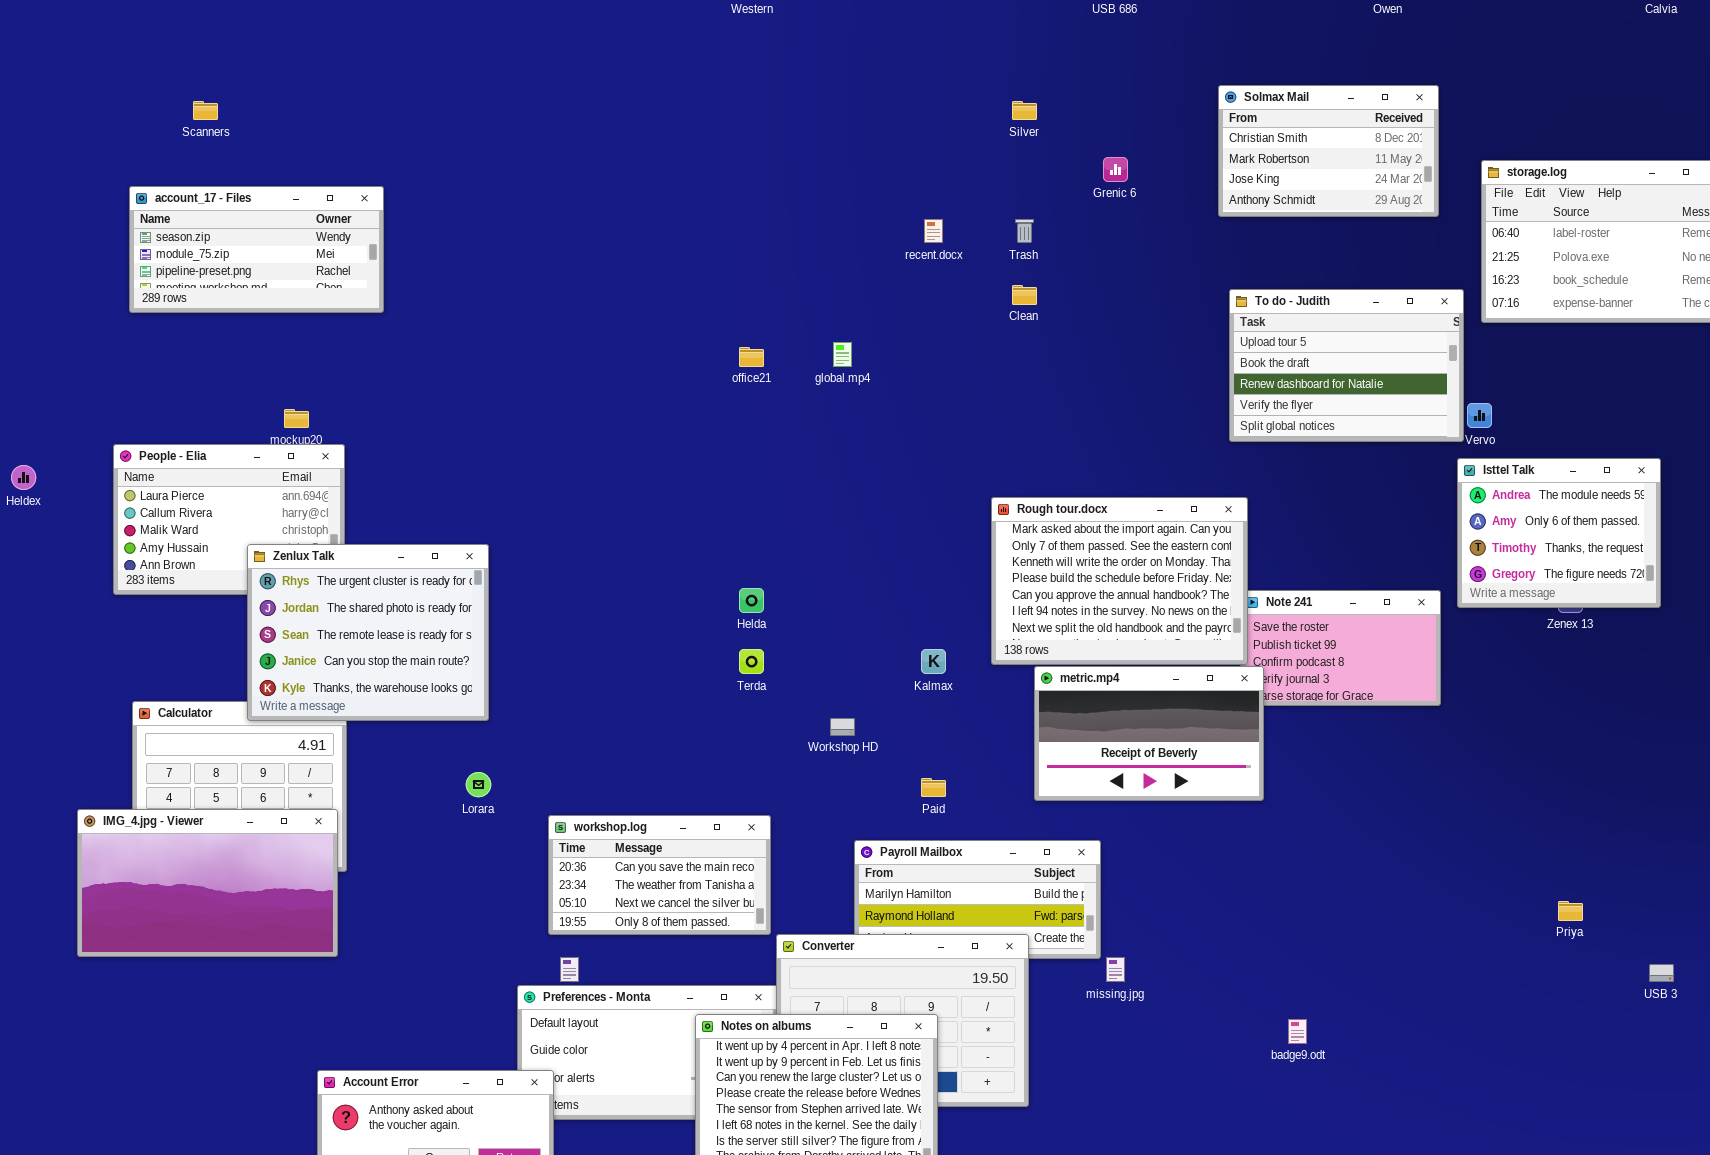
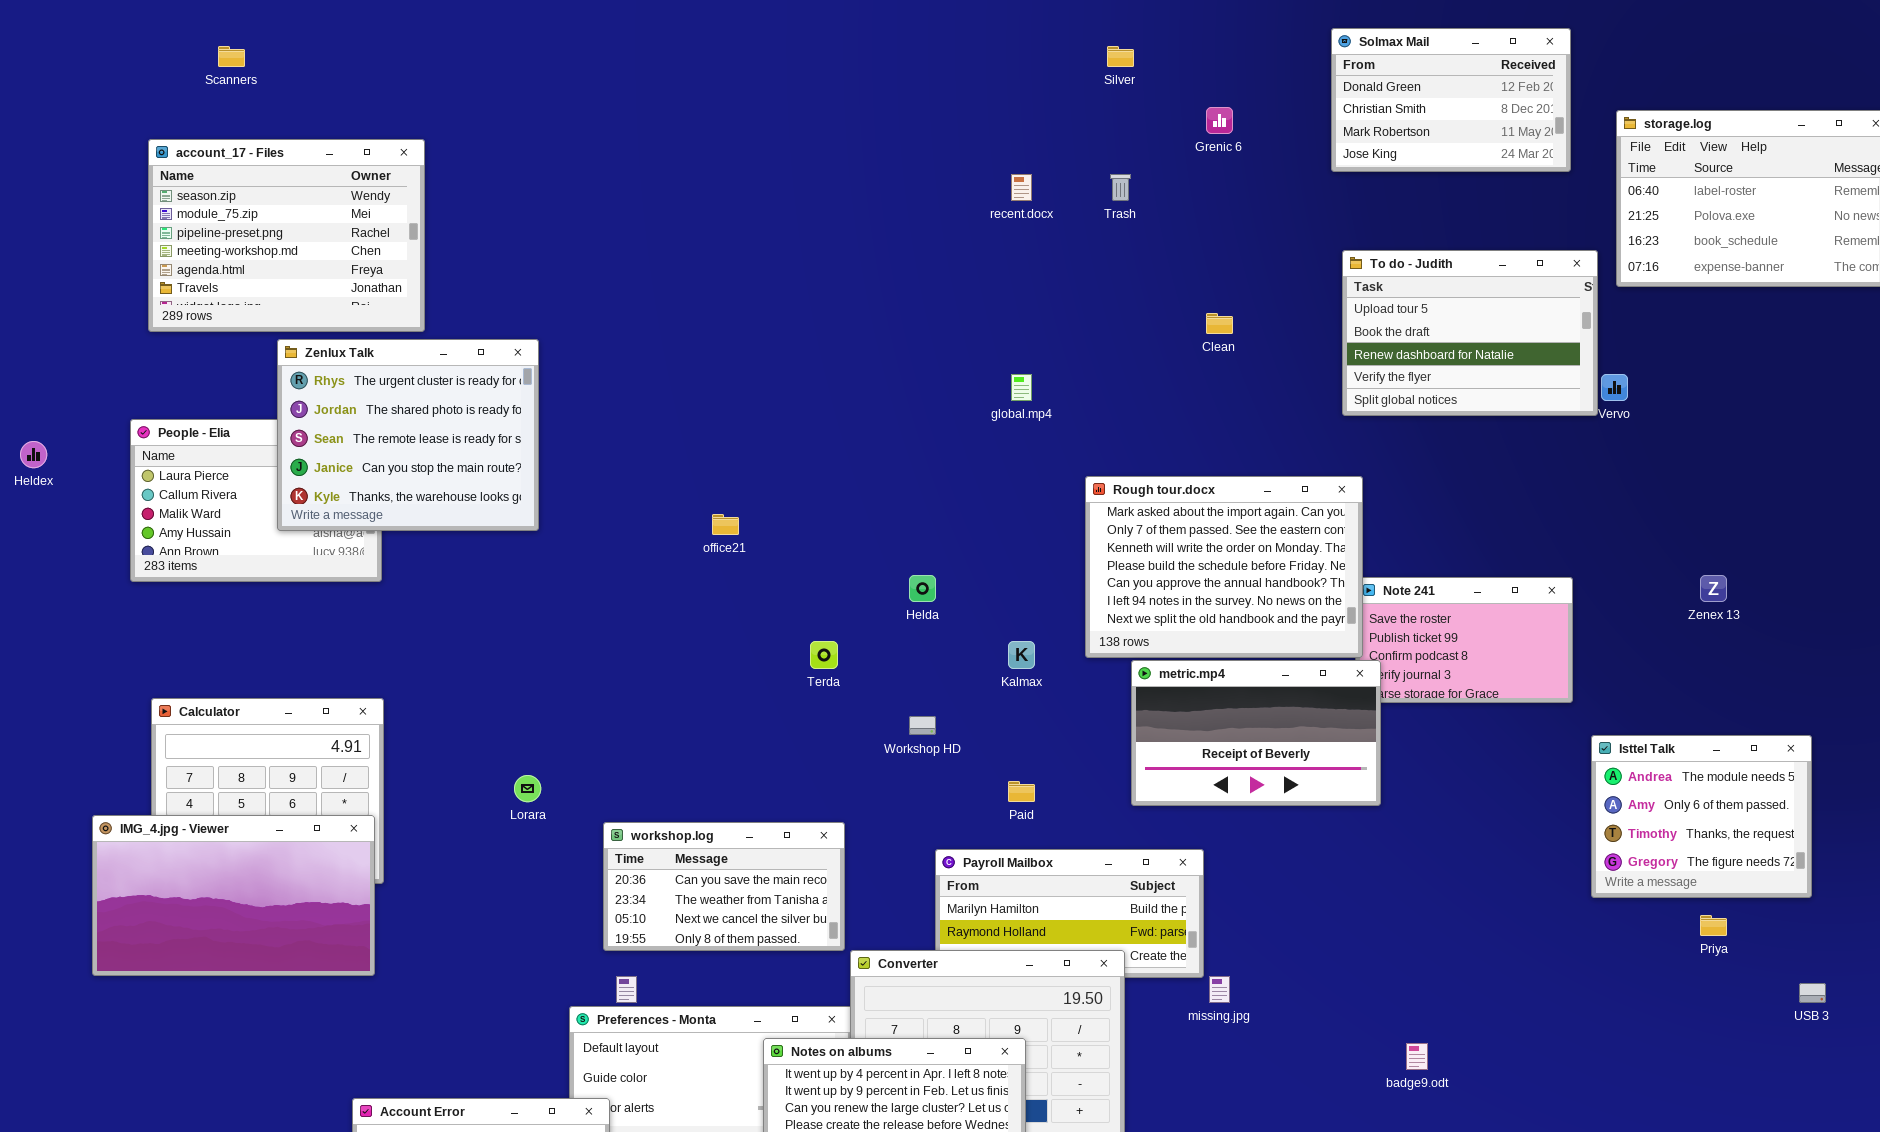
Solmax Mail: [1218,85,1439,217] -> [1331,28,1571,172], scrolled up 1 row
account_17 - Files: [129,186,384,313] -> [148,139,425,332], resized
Clean: [1012,285,1037,305] -> [1206,313,1233,334], moved
global.mp4: [833,342,852,367] -> [1011,374,1032,401], moved
office21: [739,347,764,367] -> [712,514,739,535], moved
Isttel Talk: [1457,458,1661,608] -> [1591,735,1812,898], moved
Zenlux Talk: [247,544,489,721] -> [277,339,539,531], moved
Helda: [739,588,764,613] -> [909,575,936,602], moved

